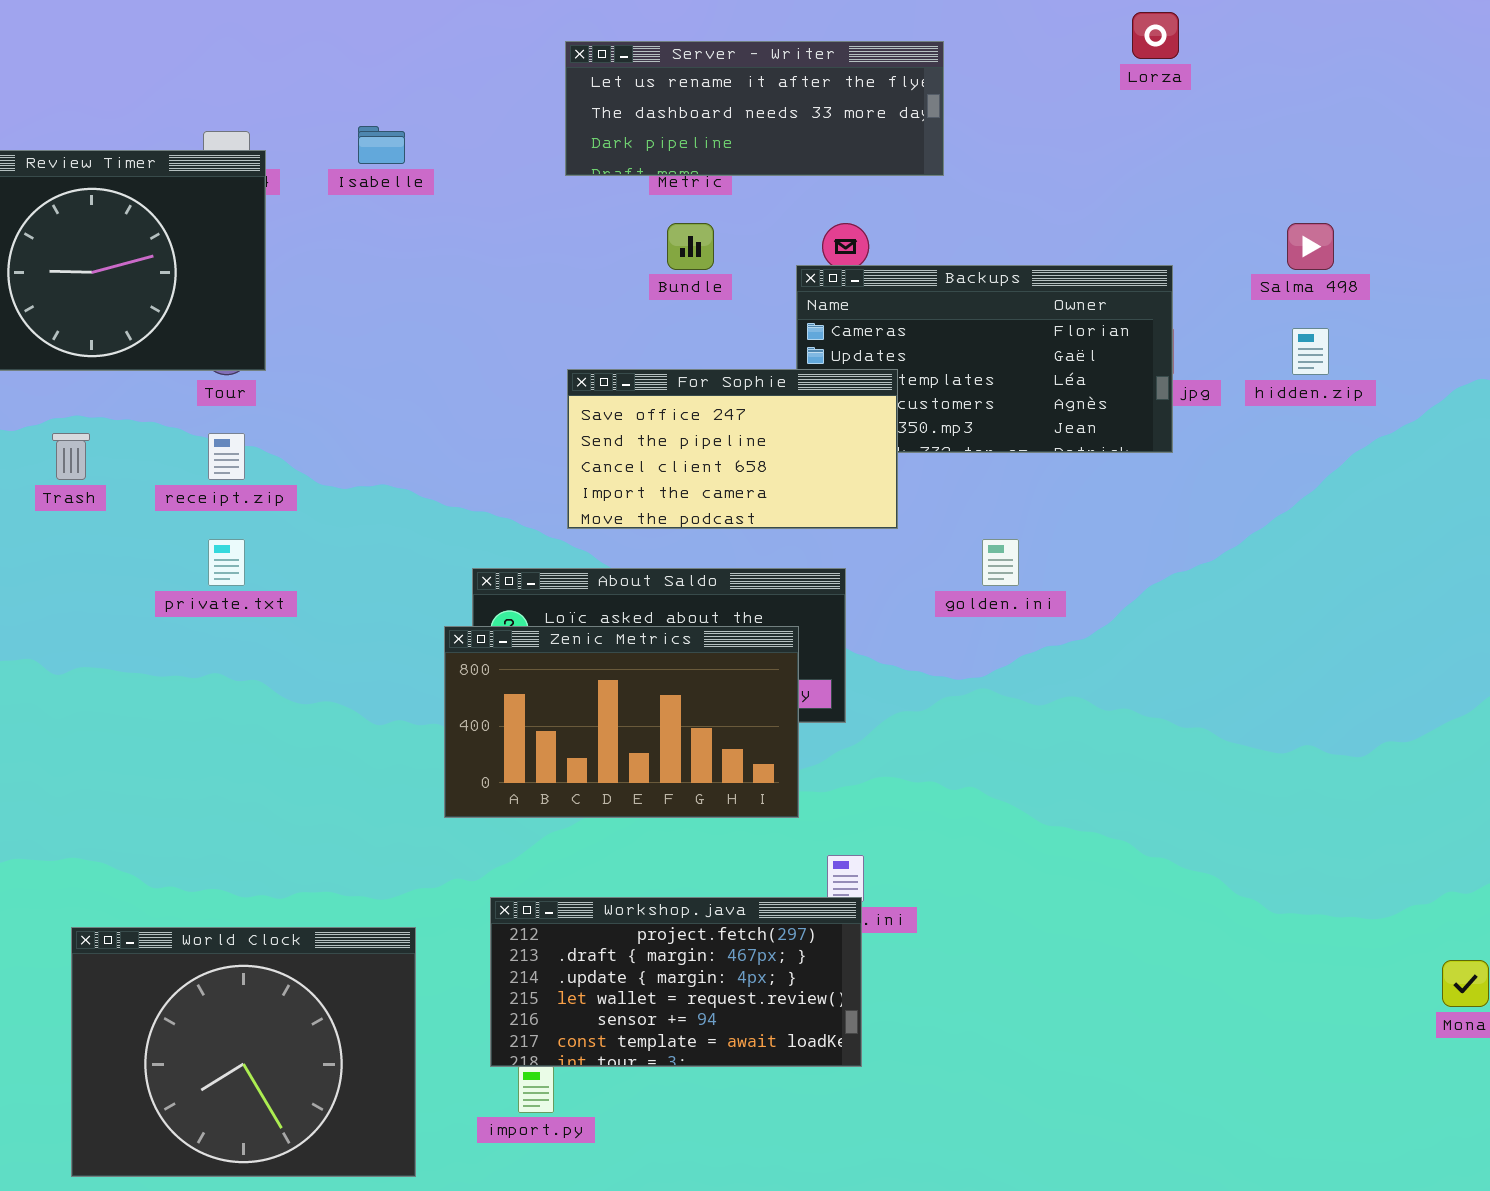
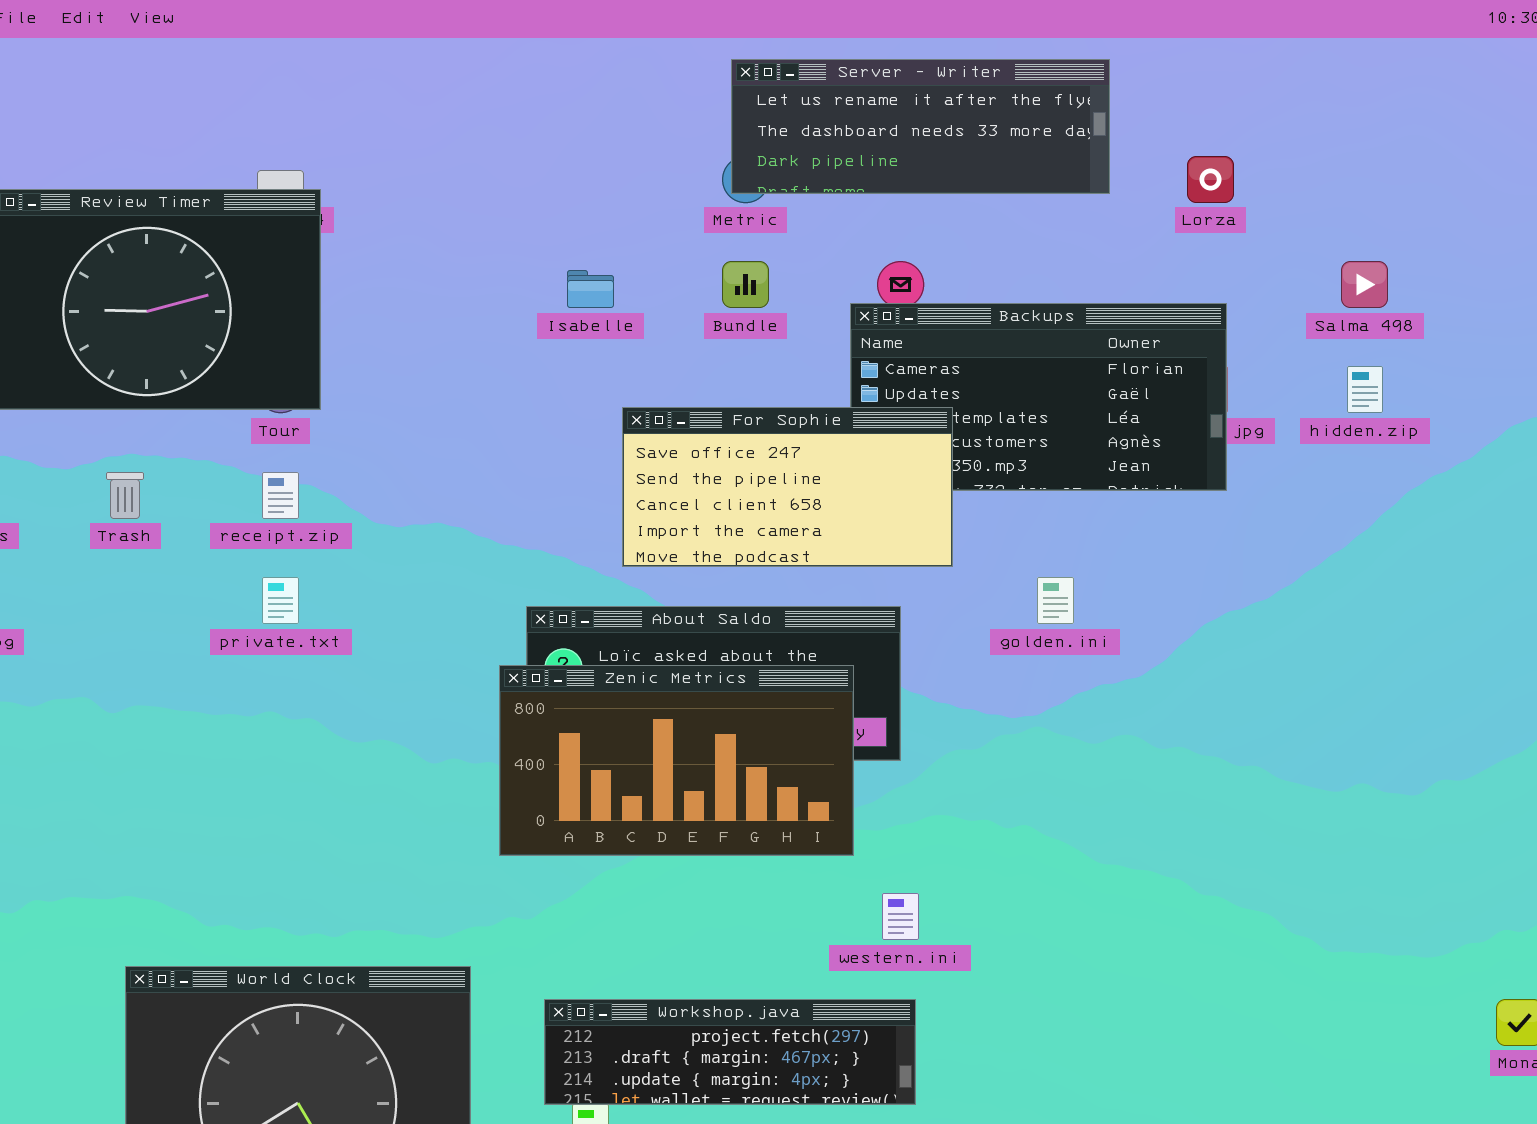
Lorza: [1132,12,1179,59] -> [1187,156,1234,203], moved
Server - Writer: [565,41,944,176] -> [731,59,1110,194], moved
Isabelle: [358,126,405,164] -> [567,270,614,308], moved
Workshop.java: [490,897,862,1067] -> [544,999,916,1105], resized

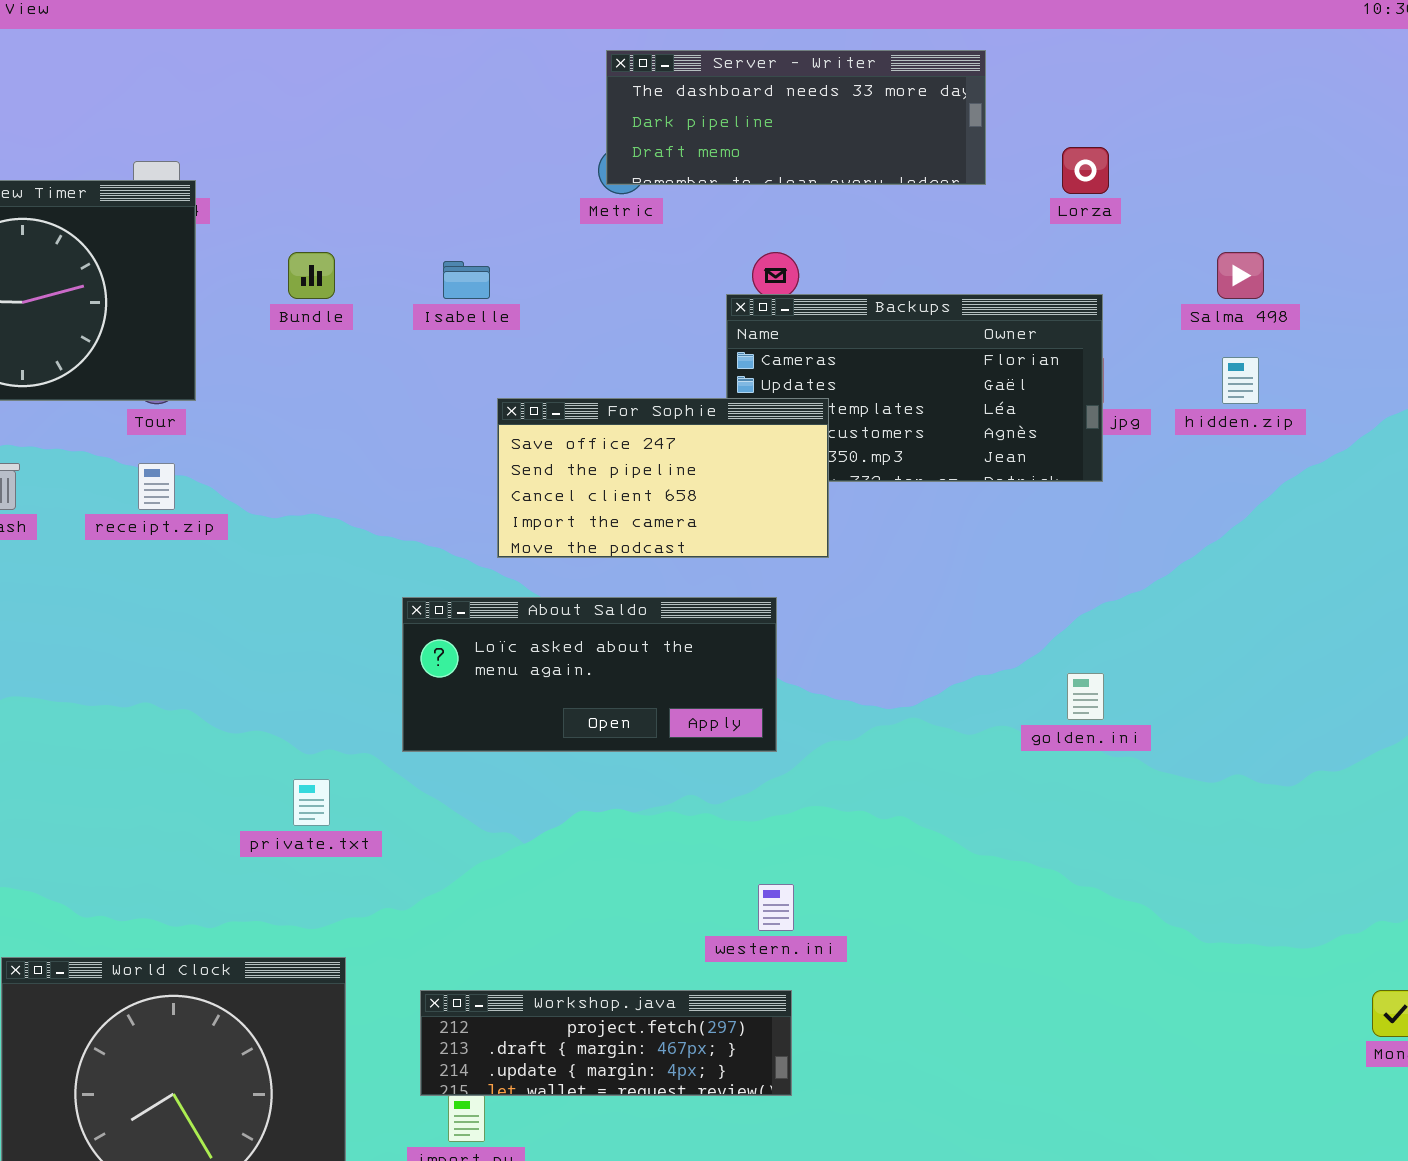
Server - Writer: [731,59,1110,194] -> [606,50,986,185], scrolled down 1 row
Bundle: [722,261,769,308] -> [288,252,335,299], moved
private.txt: [262,577,299,624] -> [293,779,330,826], moved
golden.ini: [1037,577,1074,624] -> [1067,673,1104,720], moved
Zenic Metrics: [499,665,854,856] -> none, closed

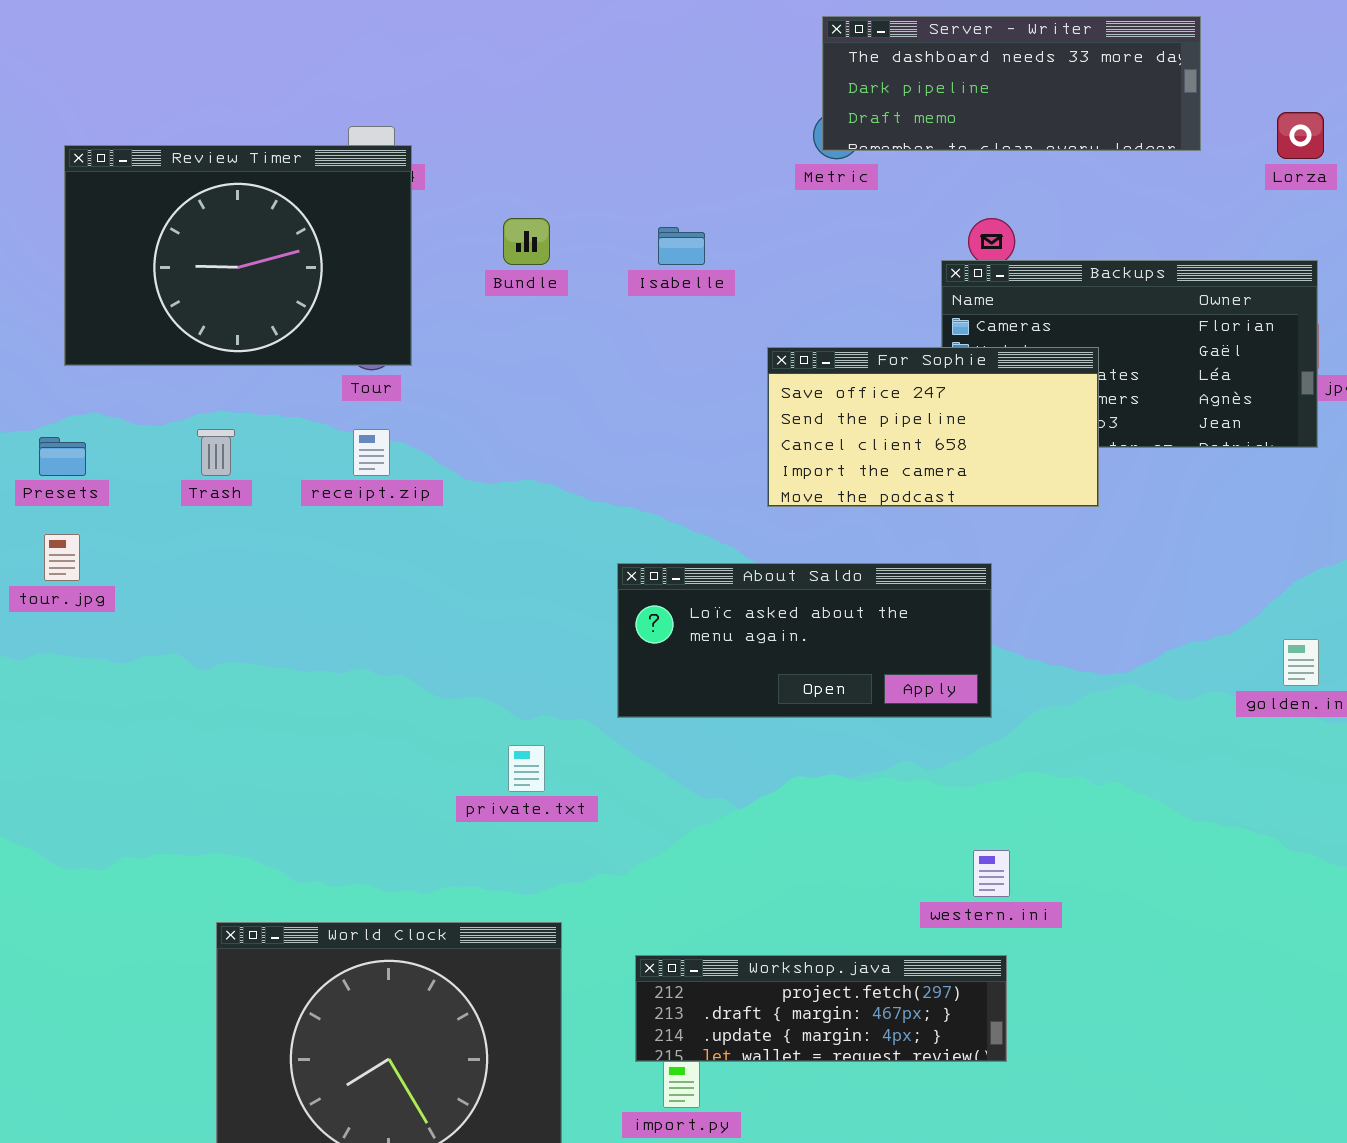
For Sophie: [497,398,829,558] -> [767,347,1099,507], moved

